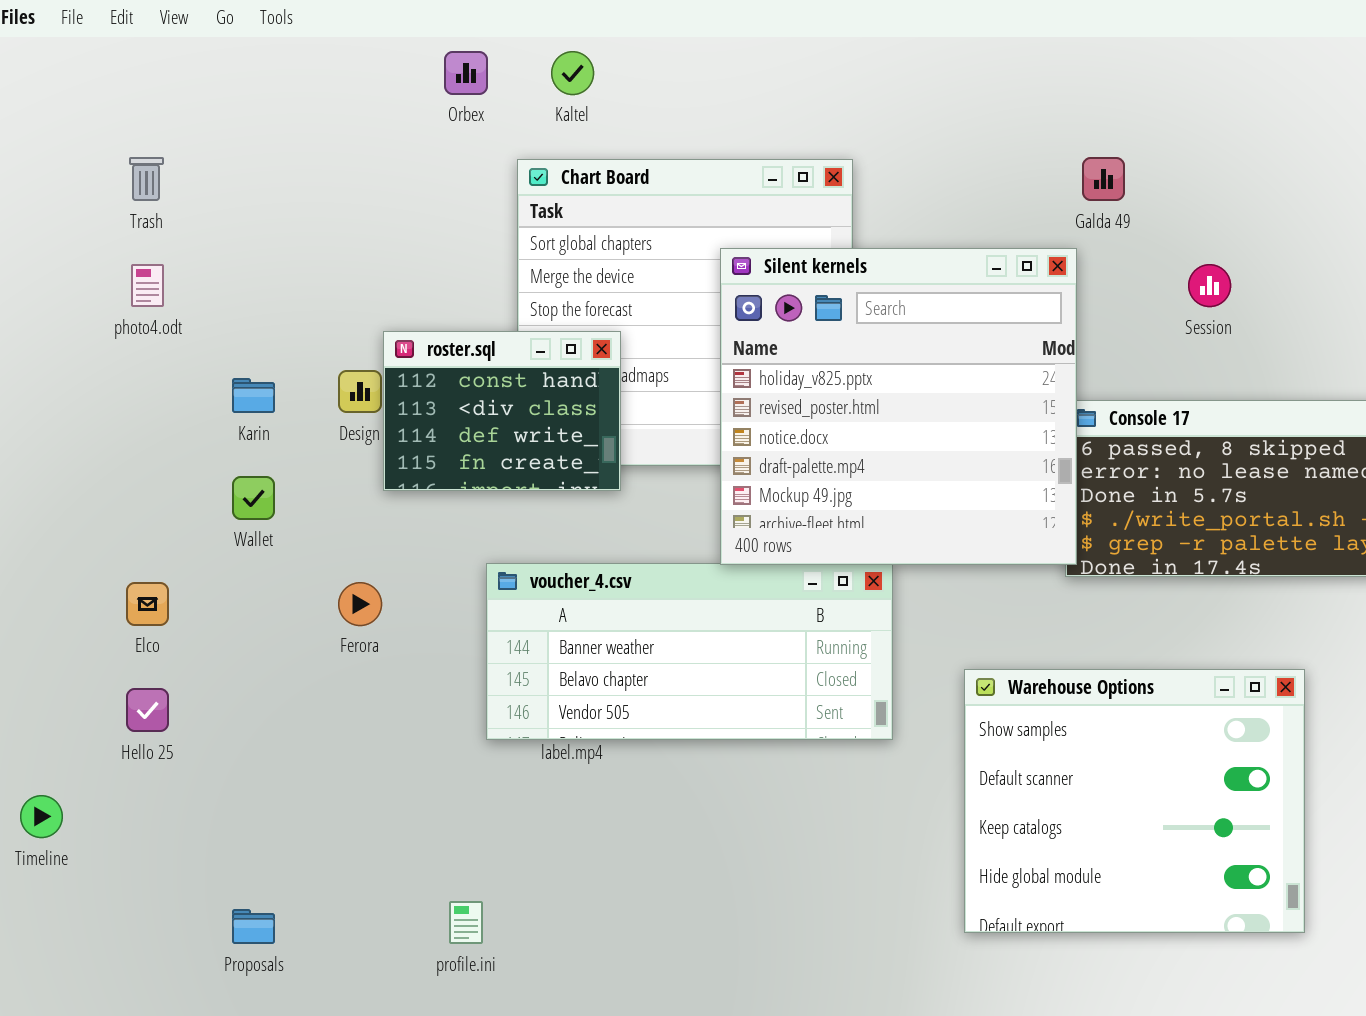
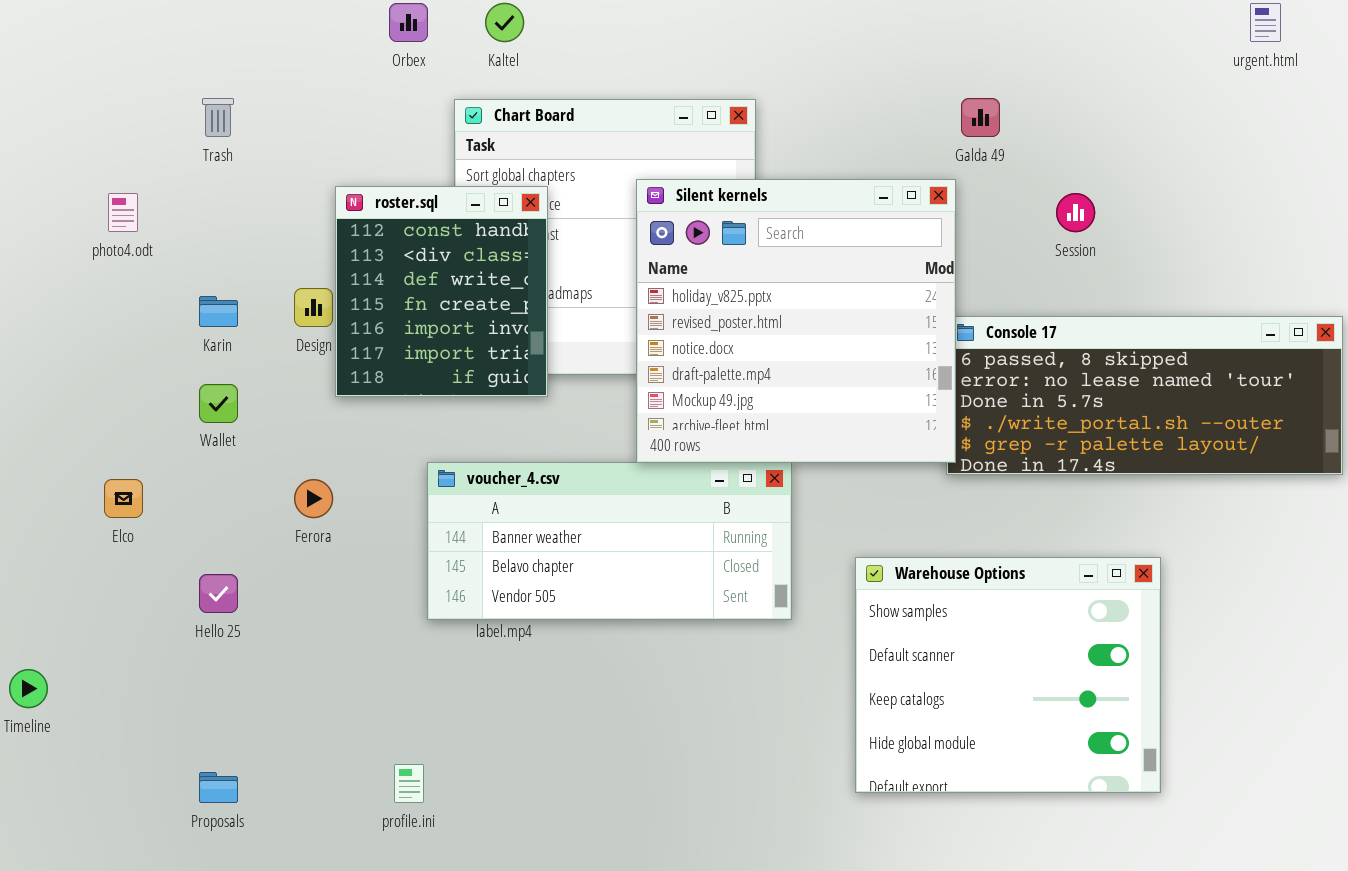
Trash: [129,157,164,201] -> [202,98,234,137], moved
roster.sql: [383,331,621,491] -> [335,186,548,397], resized
Hello 25: [126,688,169,732] -> [199,574,238,613], moved

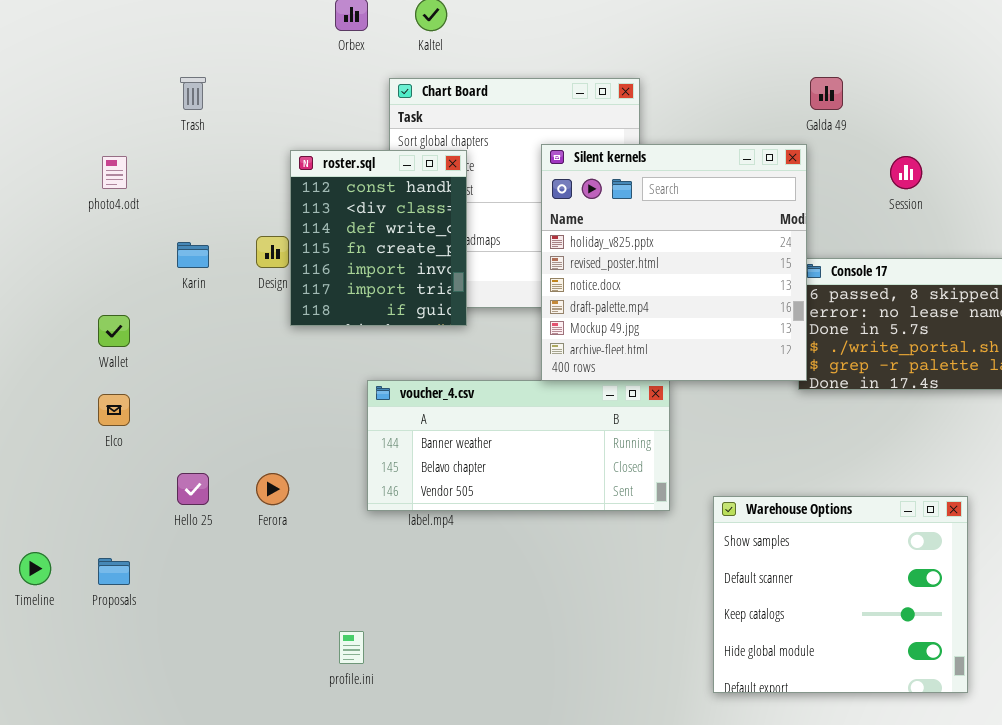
Wallet: [199,384,238,423] -> [98,315,130,347], moved
Ferora: [294,479,333,518] -> [256,473,289,505], moved
Warehouse Options: [855,557,1161,793] -> [713,496,968,693], moved
Proposals: [199,772,238,803] -> [98,558,130,585], moved

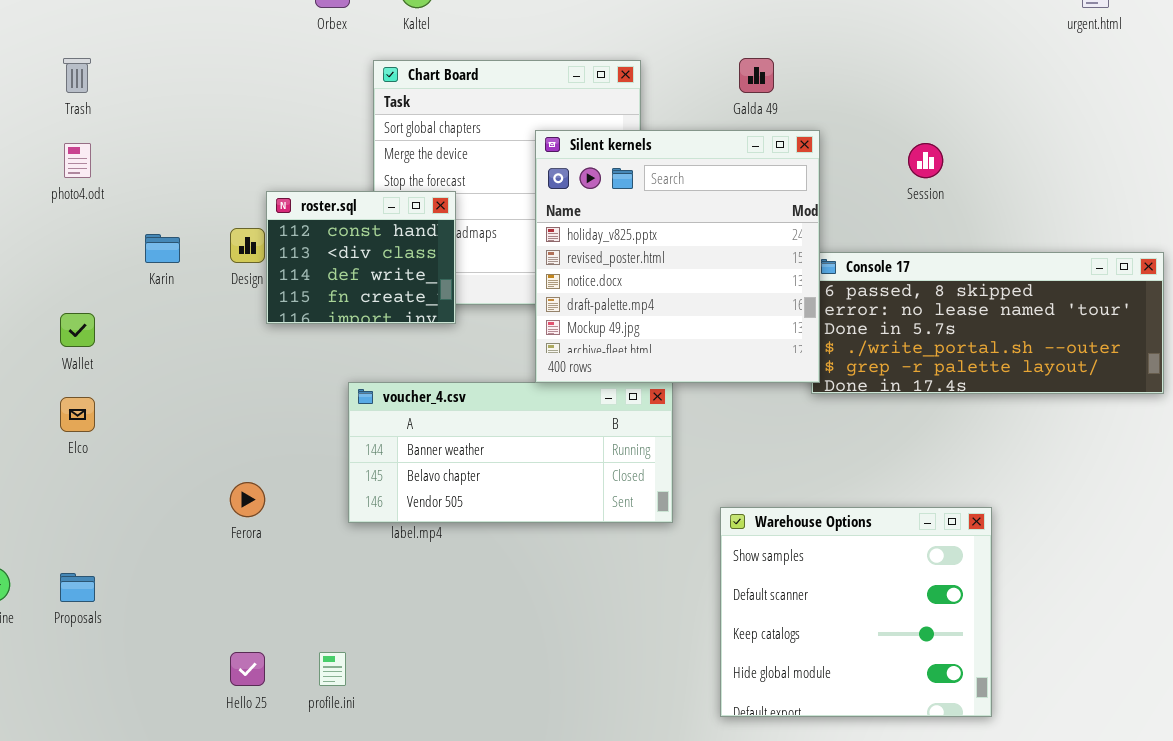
Trash: [180,77,206,110] -> [63,58,91,93], moved
Galda 49: [810,77,843,110] -> [739,58,774,93], moved
roster.sql: [290,150,467,326] -> [266,191,456,324], resized
Hello 25: [177,473,209,505] -> [230,652,265,686], moved

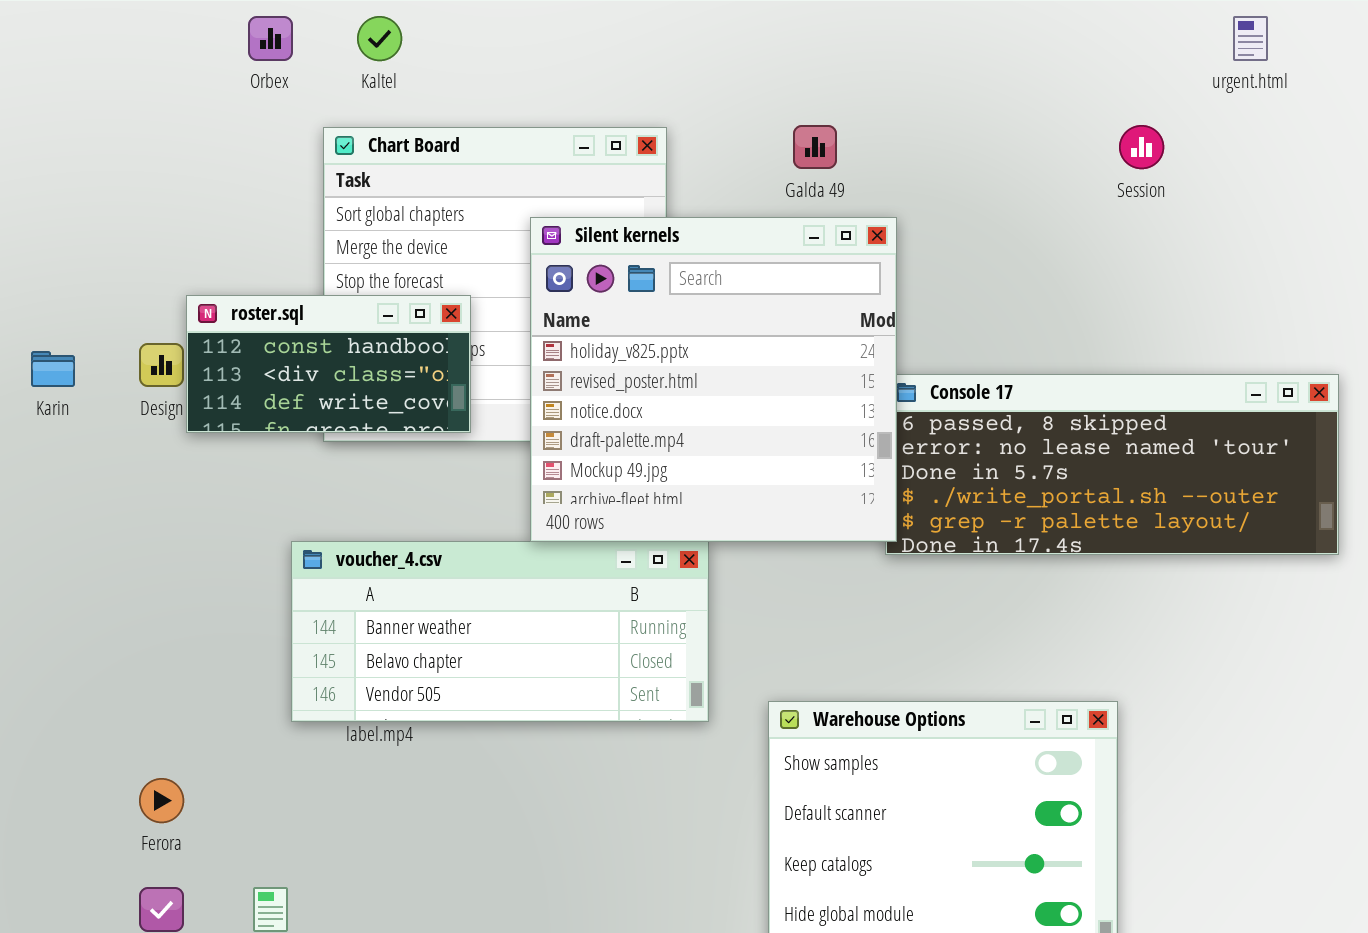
Session: [908,143,943,178] -> [1119,125,1164,169], moved
roster.sql: [266,191,456,324] -> [186,295,471,433], resized
Ferora: [230,482,265,517] -> [139,778,184,823], moved

